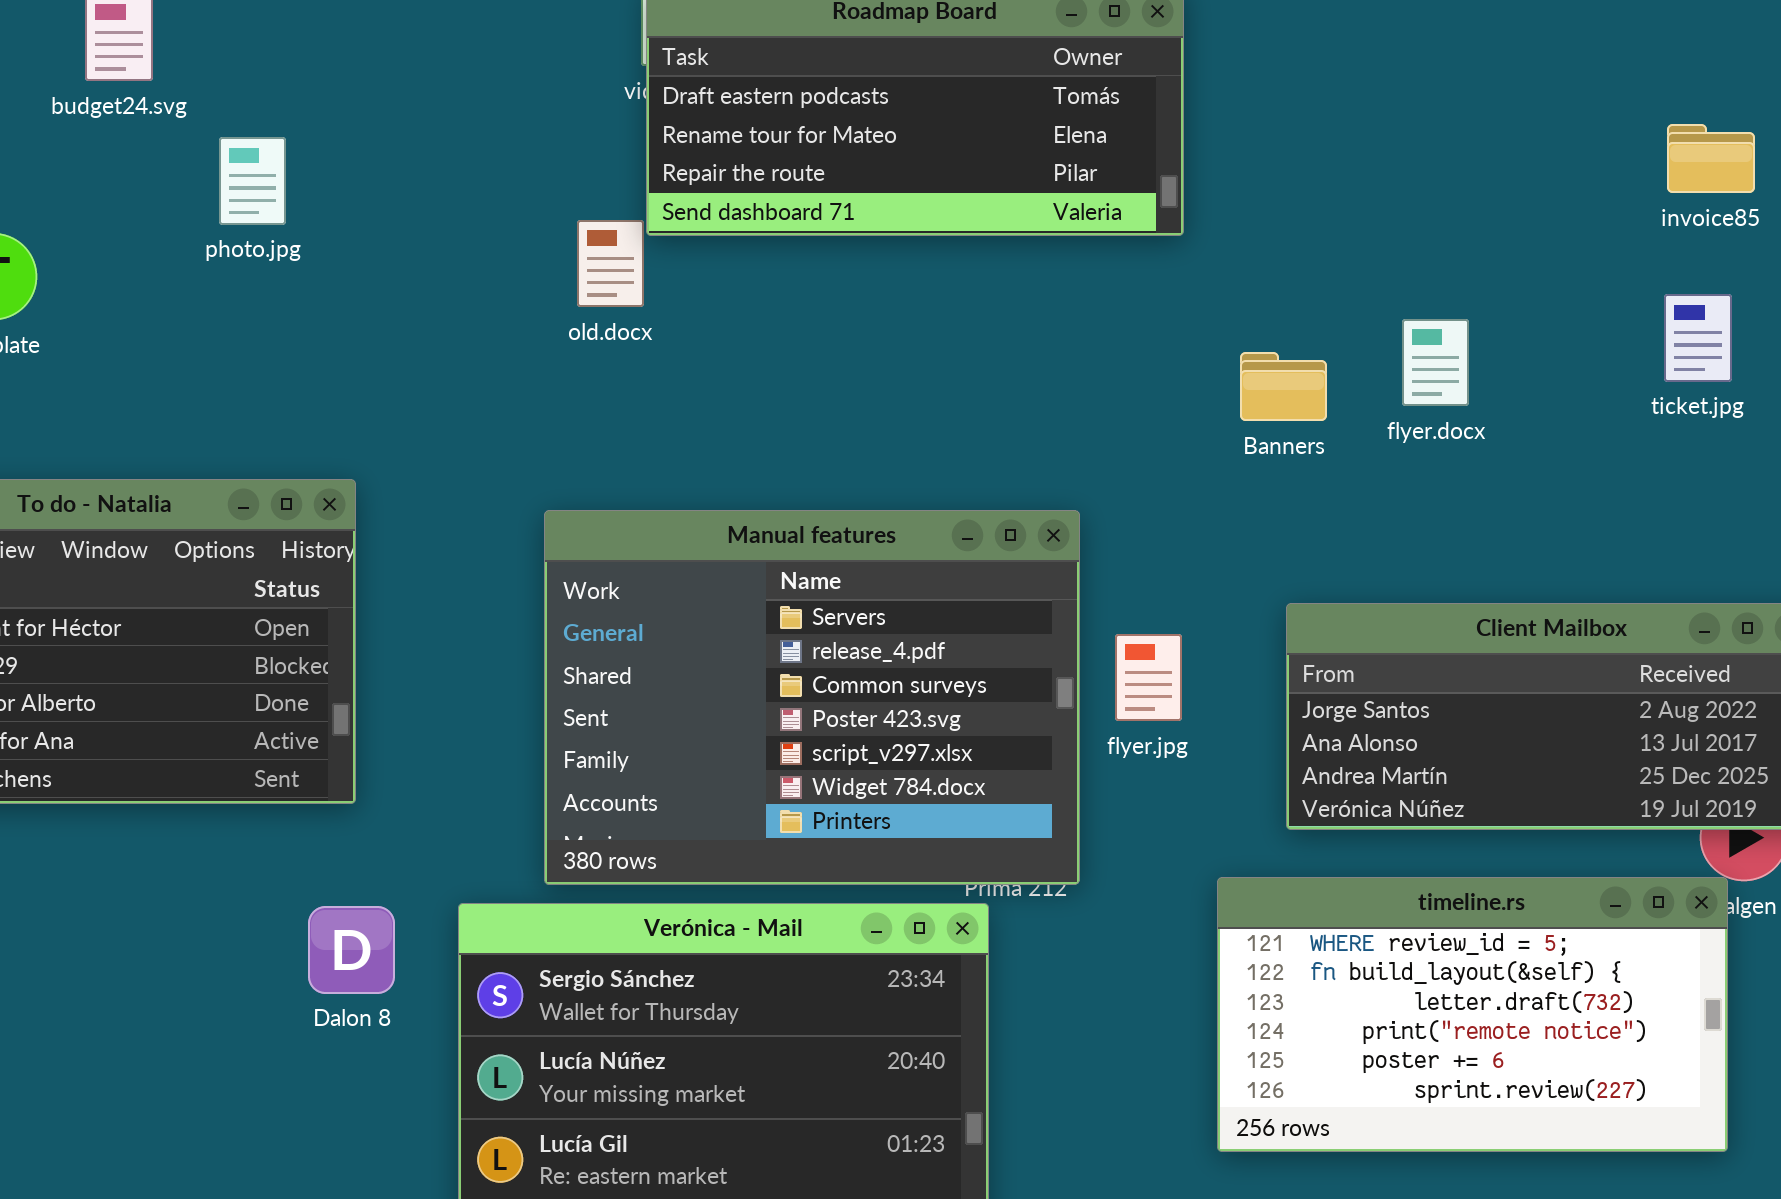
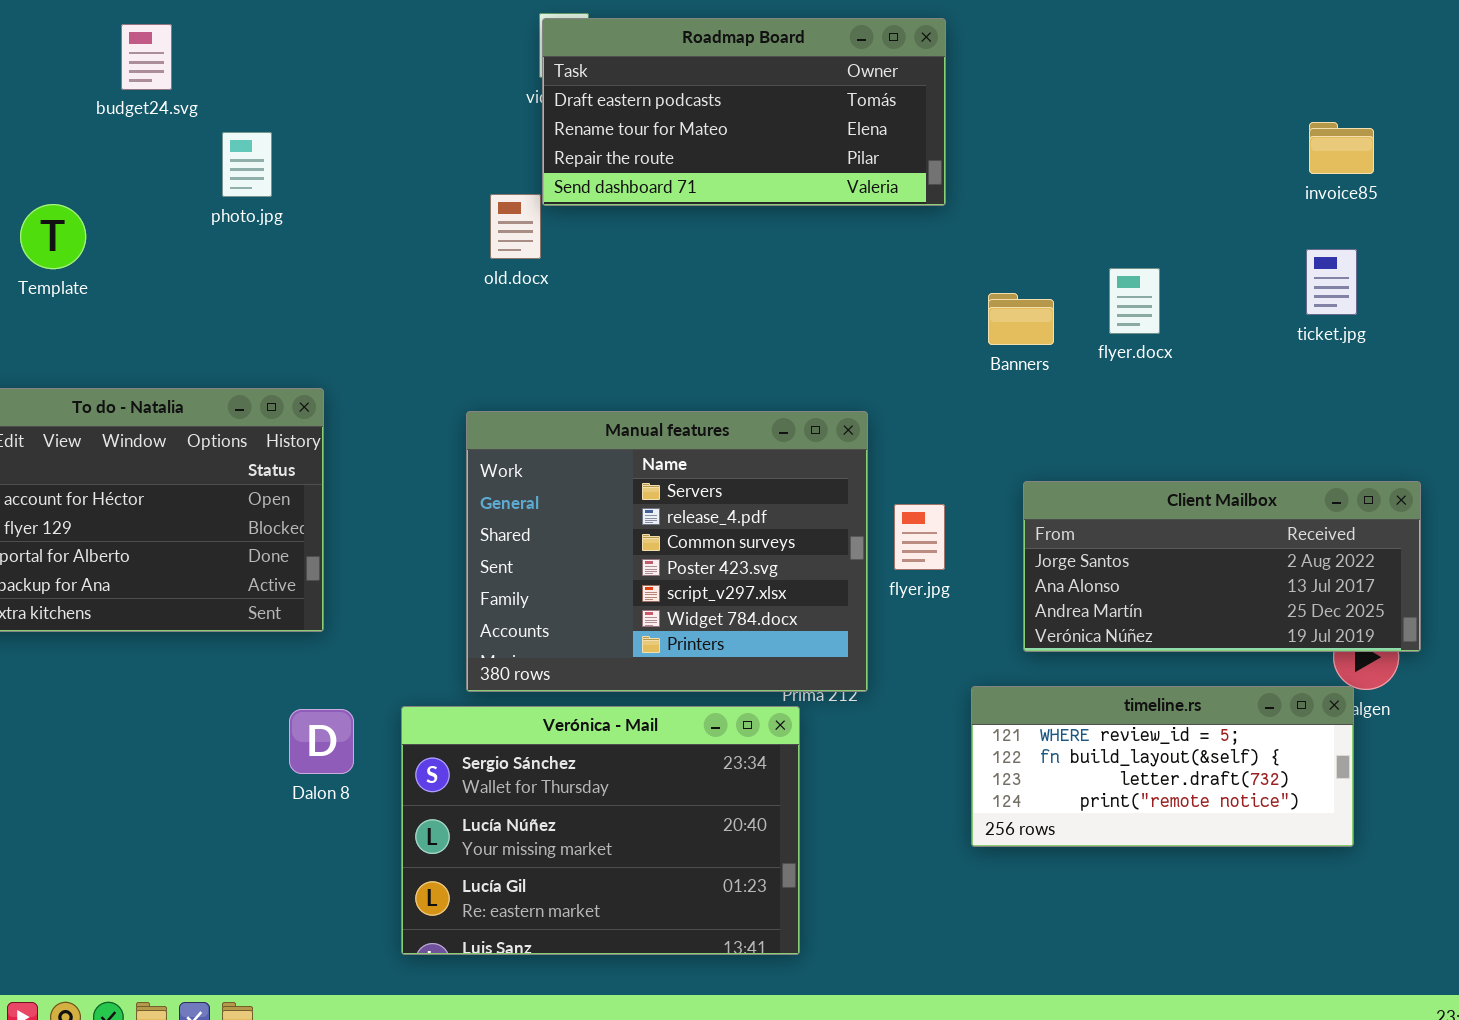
timeline.rs: [1217,877,1728,1152] -> [971,686,1354,847], resized

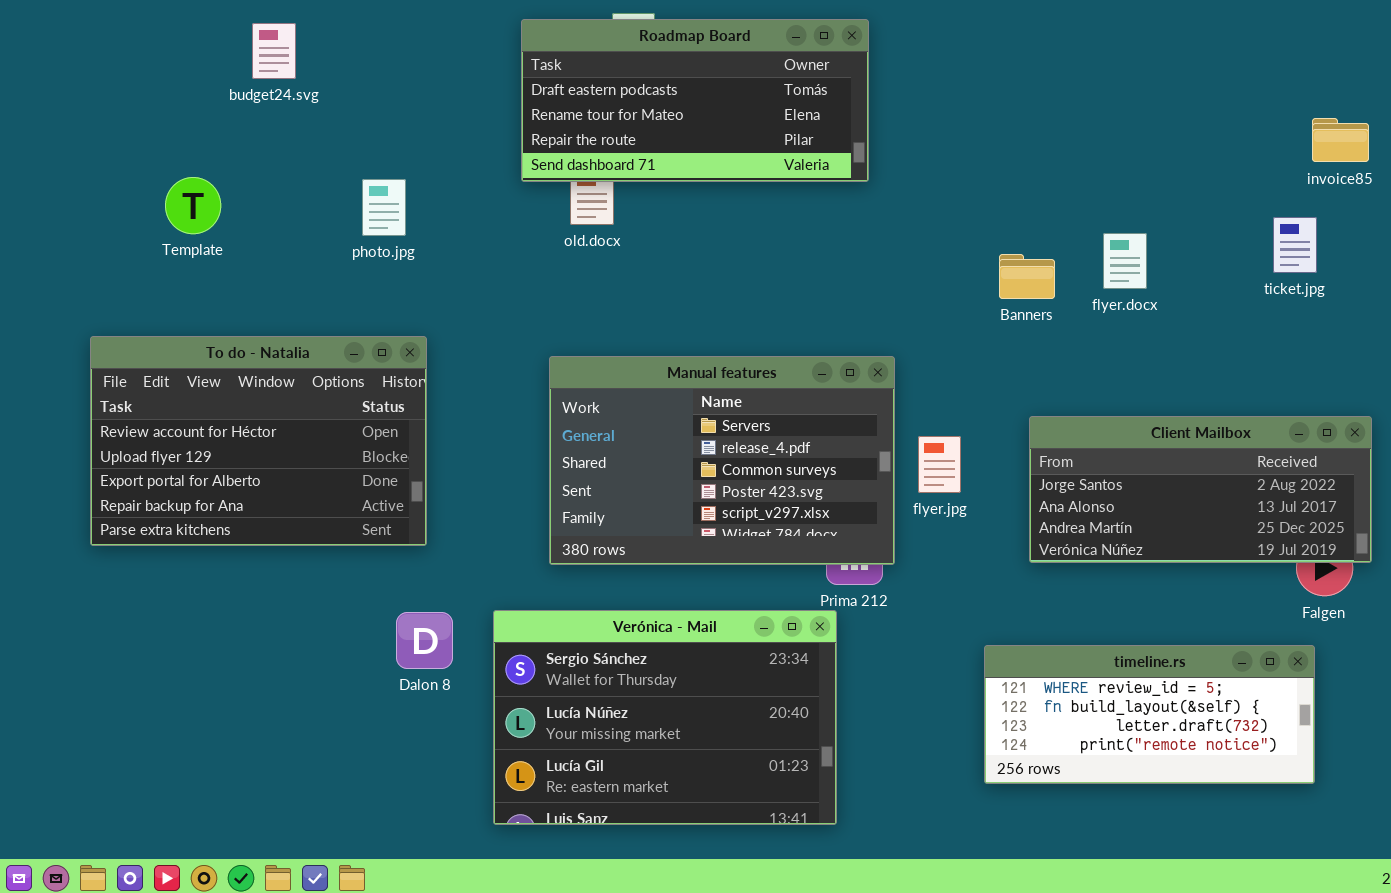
Roadmap Board: [542,18,946,206] -> [521,19,869,182], moved
invoice85: [1309,122,1374,174] -> [1312,118,1369,162], moved
photo.jpg: [222,132,272,197] -> [362,179,406,236], moved
Manual features: [466,411,868,692] -> [549,356,895,565], resized
timeline.rs: [971,686,1354,847] -> [984,645,1315,784], moved

